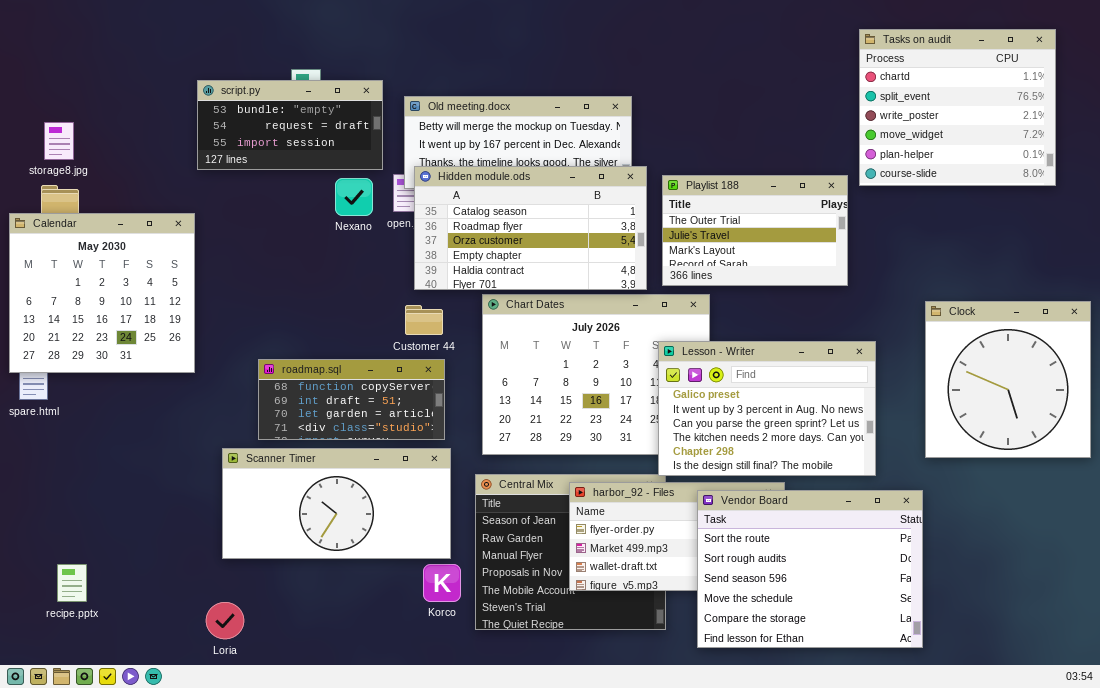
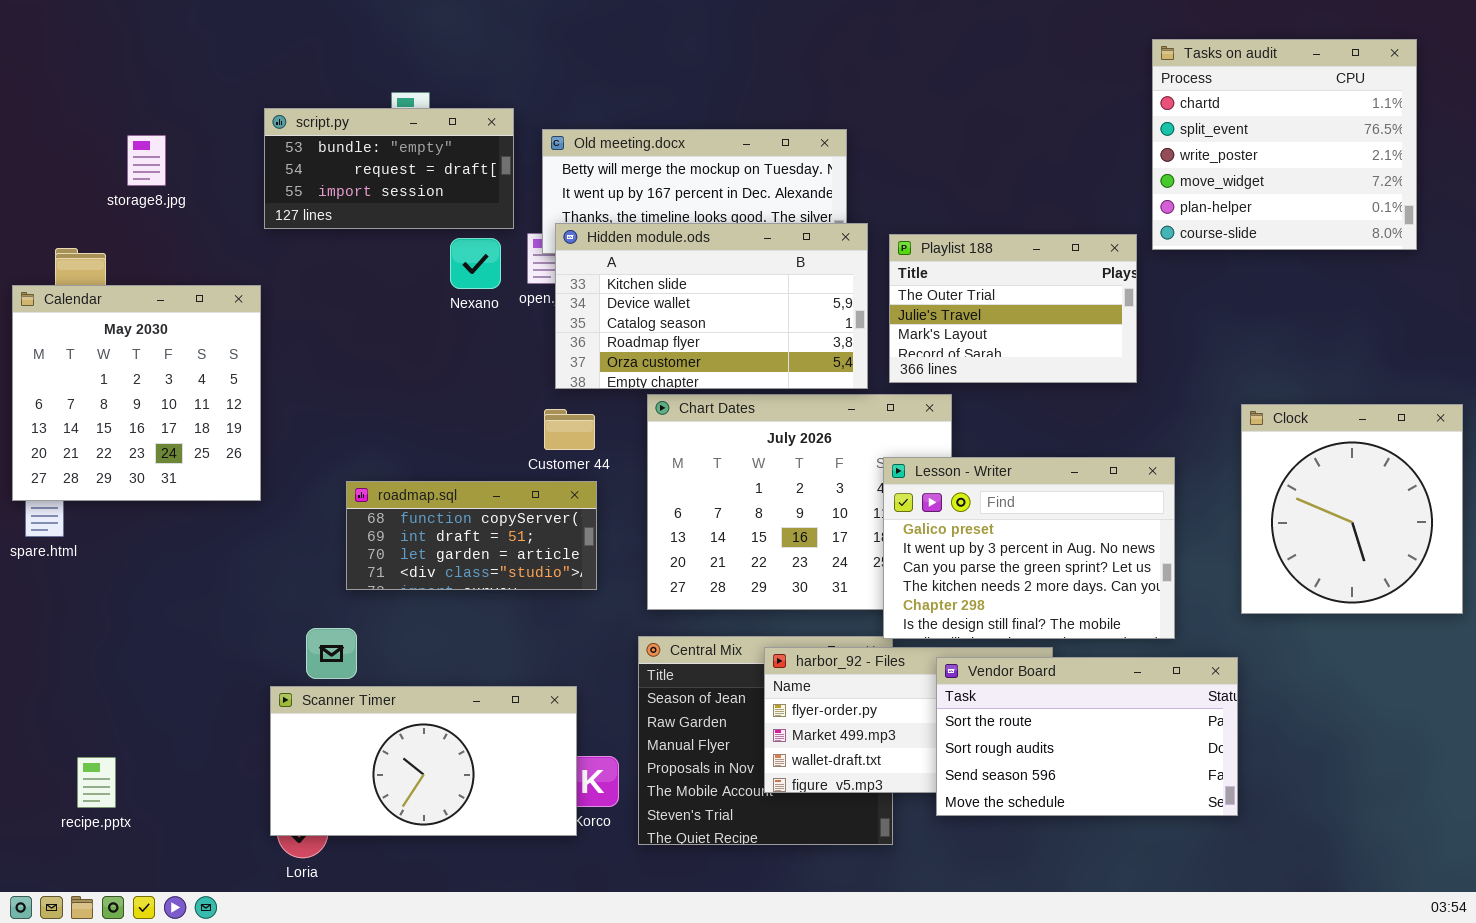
storage8.jpg: [44,122,74,160] -> [127,135,166,186], moved
Hidden module.ods: [414,166,647,290] -> [555,223,868,389], scrolled up 2 rows
Scanner Timer: [222,448,451,559] -> [270,686,577,836], moved
Vendor Board: [697,490,923,648] -> [936,657,1238,816], resized

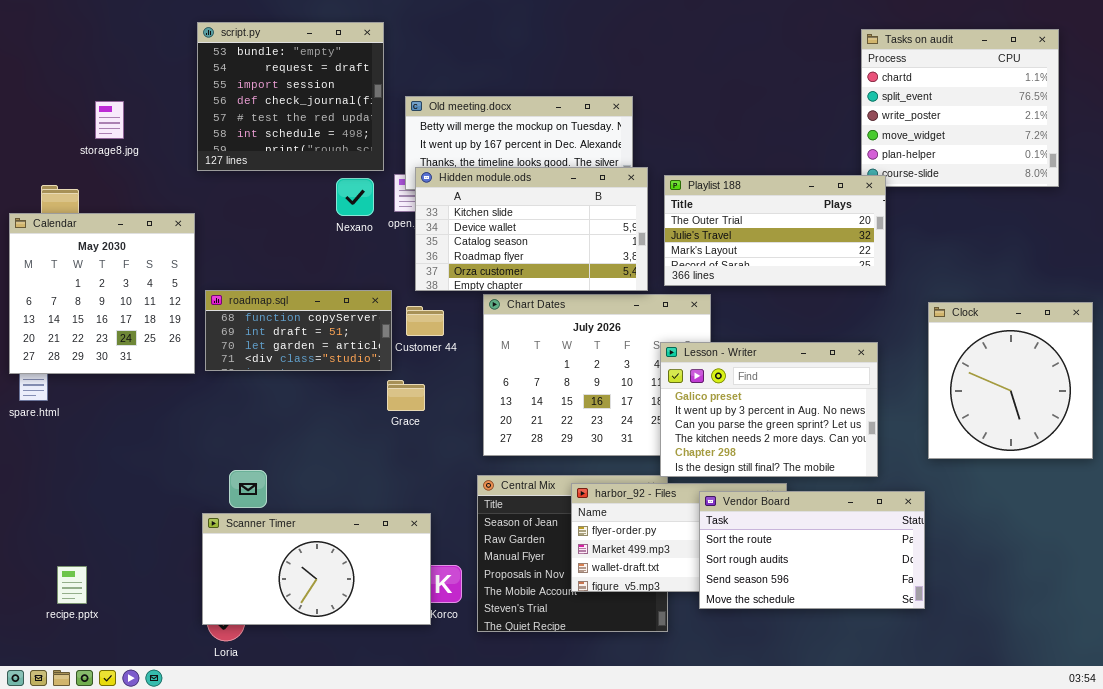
script.py: [264,108,514,229] -> [197,22,384,171], resized
Playlist 188: [889,234,1137,383] -> [664,175,886,286], resized
roadmap.sql: [346,481,597,590] -> [205,290,392,371], moved

